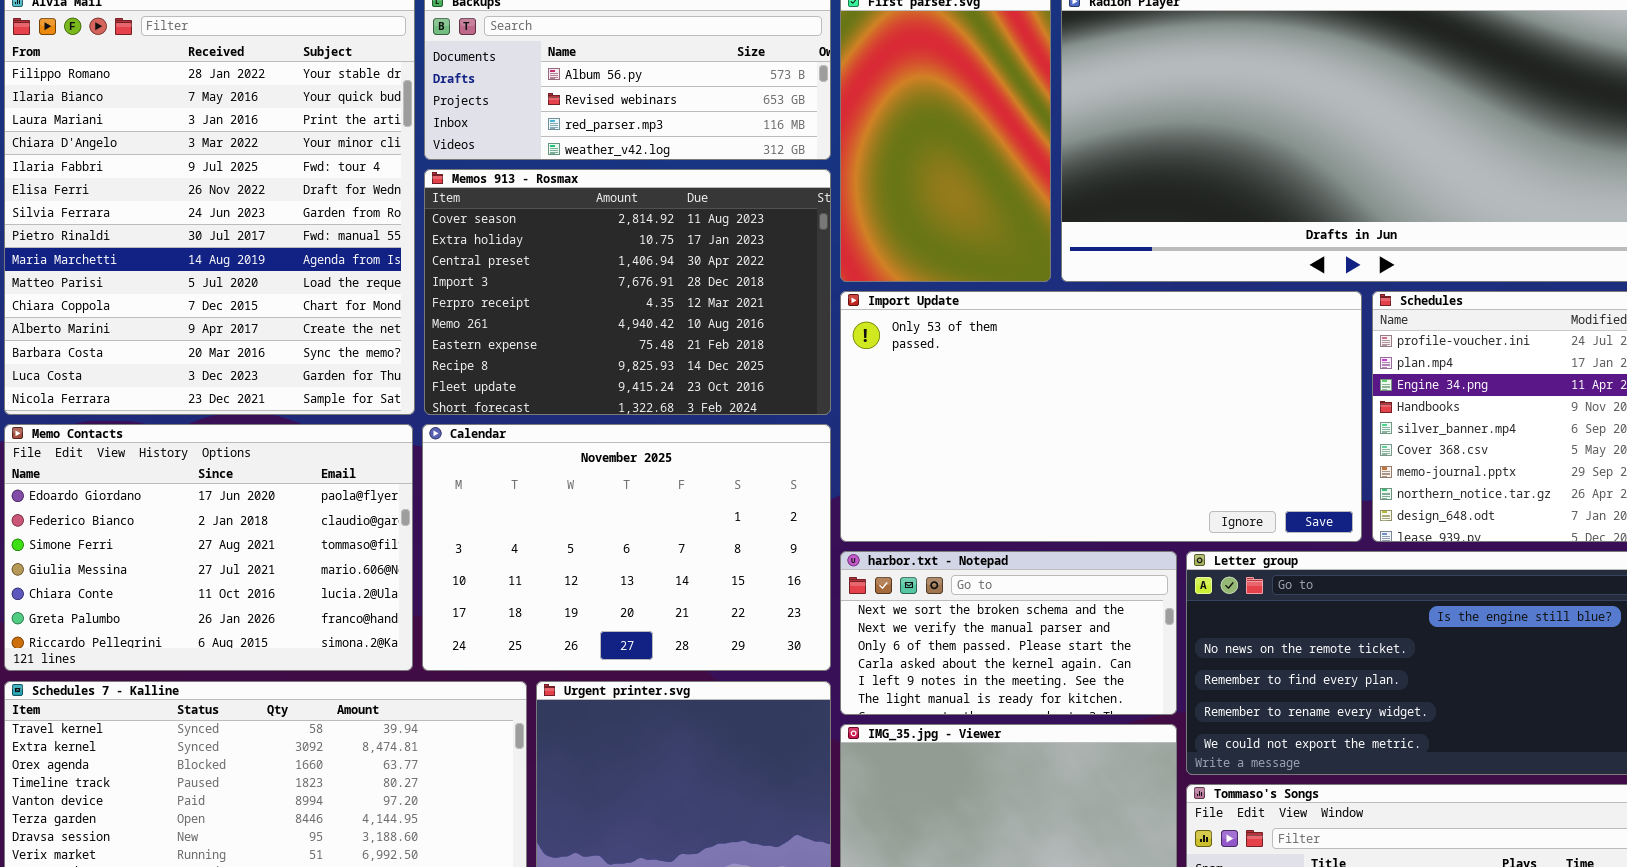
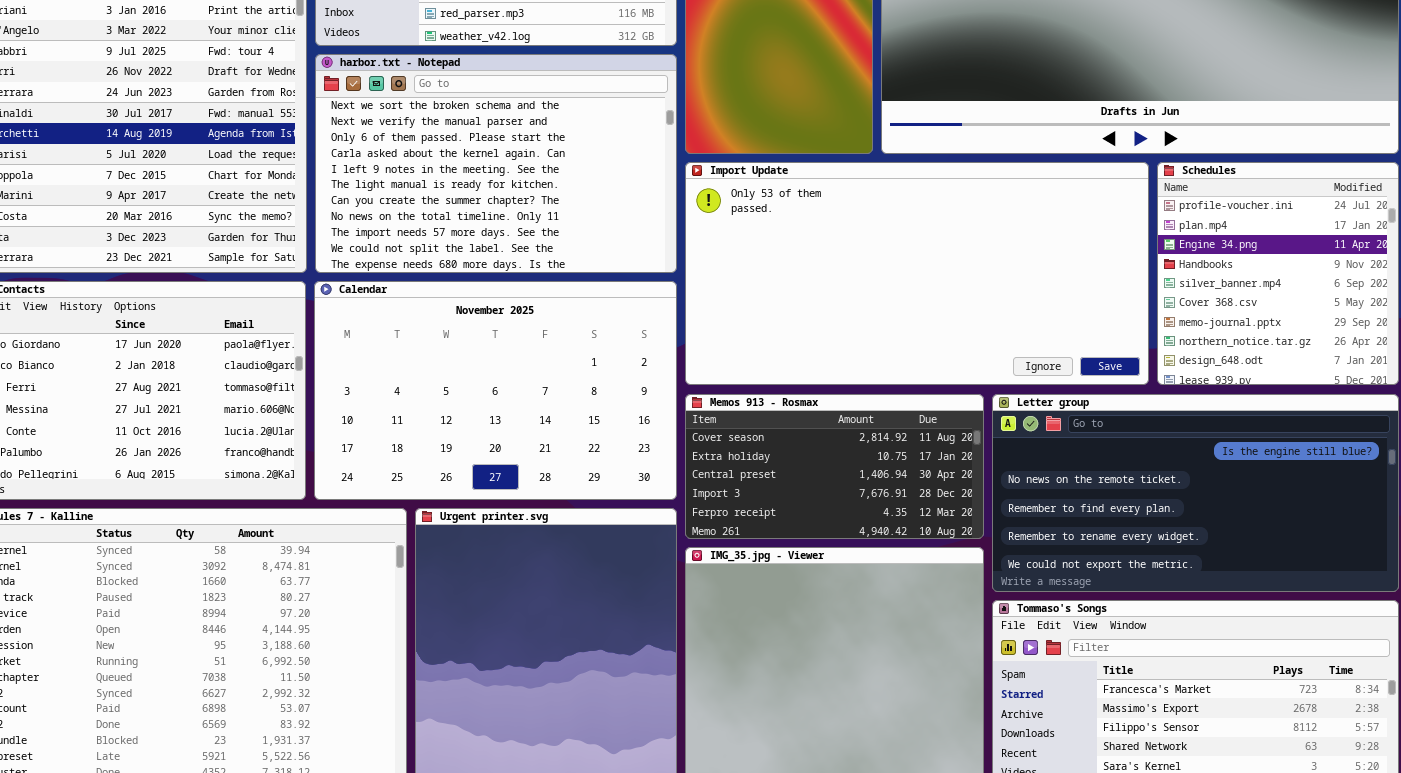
Memos 913 - Rosmax: [424,169,831,415] -> [685,394,984,539], moved, resized
harbor.txt - Notepad: [840,551,1177,715] -> [315,54,677,273], moved, resized

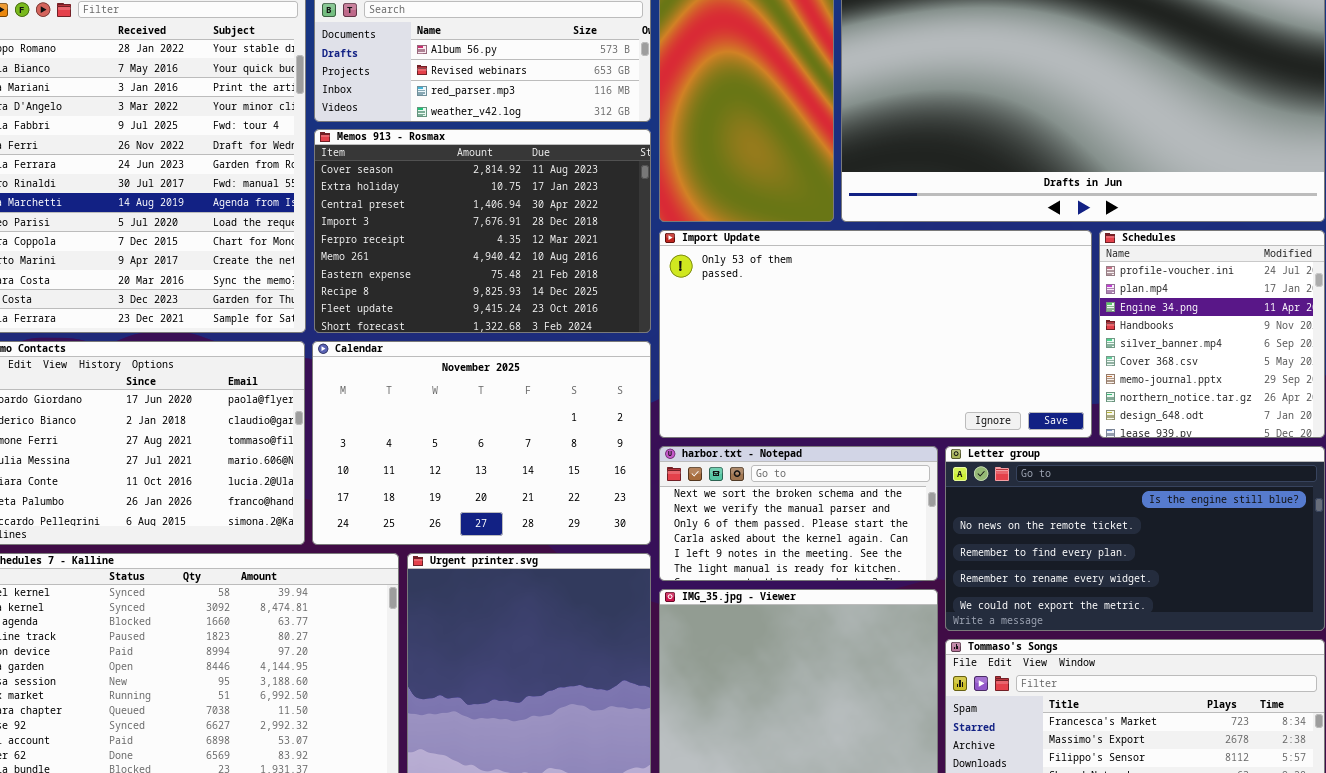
harbor.txt - Notepad: [315,54,677,273] -> [659,446,938,581], moved, resized
Memos 913 - Rosmax: [685,394,984,539] -> [314,129,651,333], moved, resized

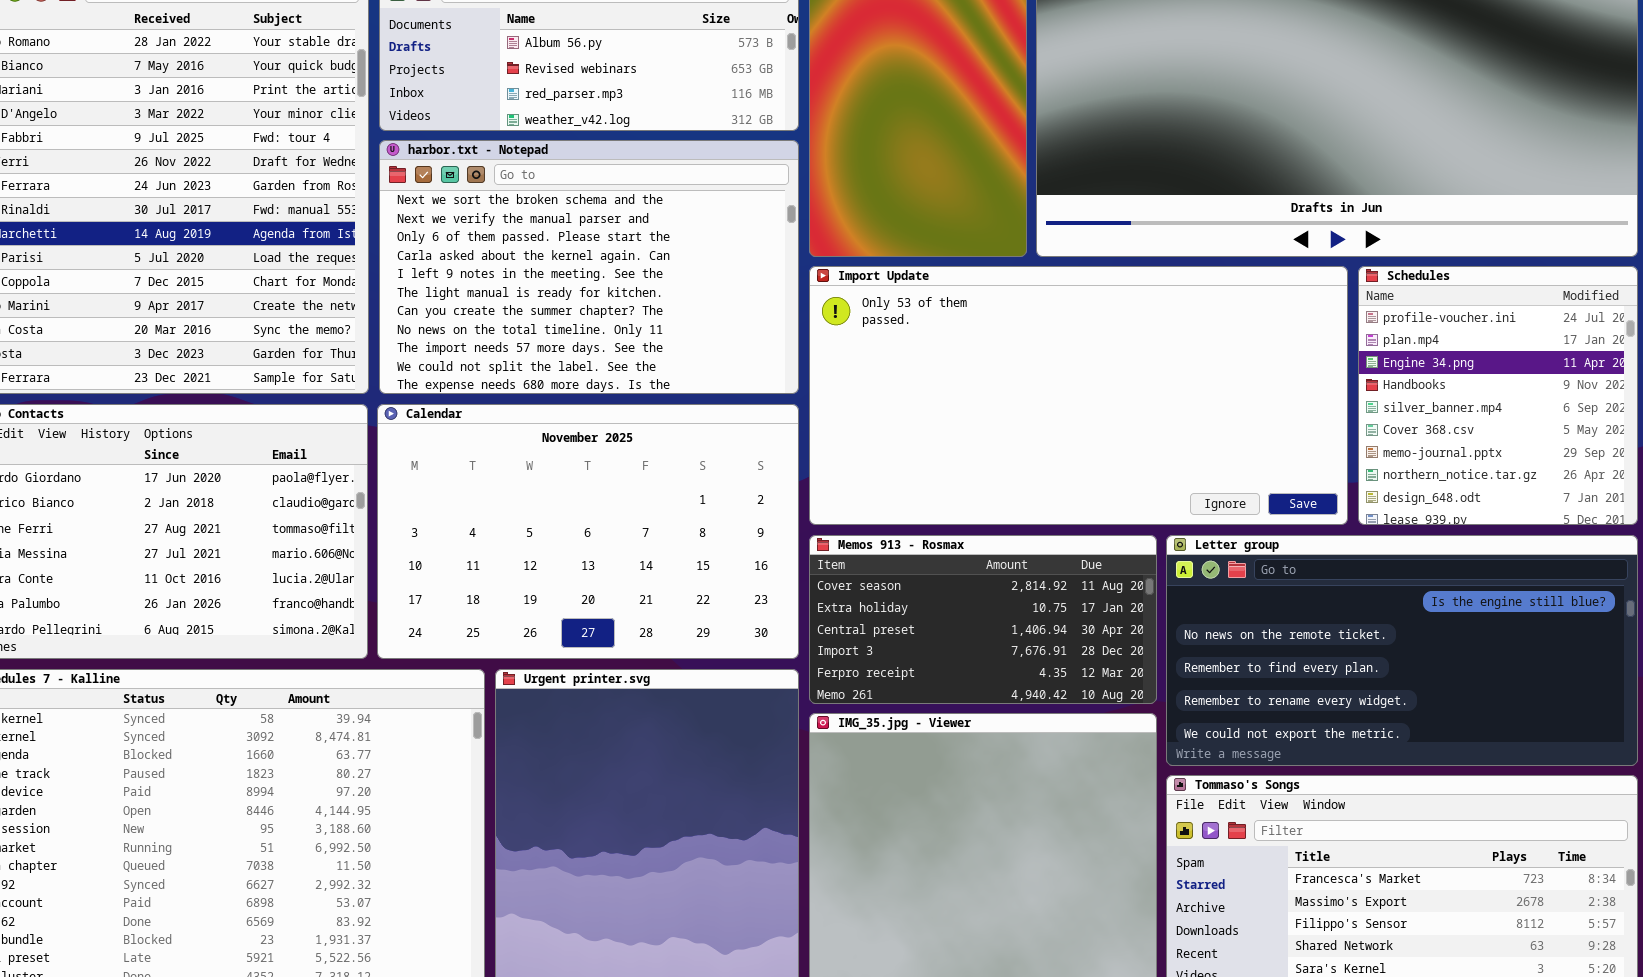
Memos 913 - Rosmax: [314,129,651,333] -> [809,535,1157,704], moved, resized
harbor.txt - Notepad: [659,446,938,581] -> [379,140,799,394], moved, resized

